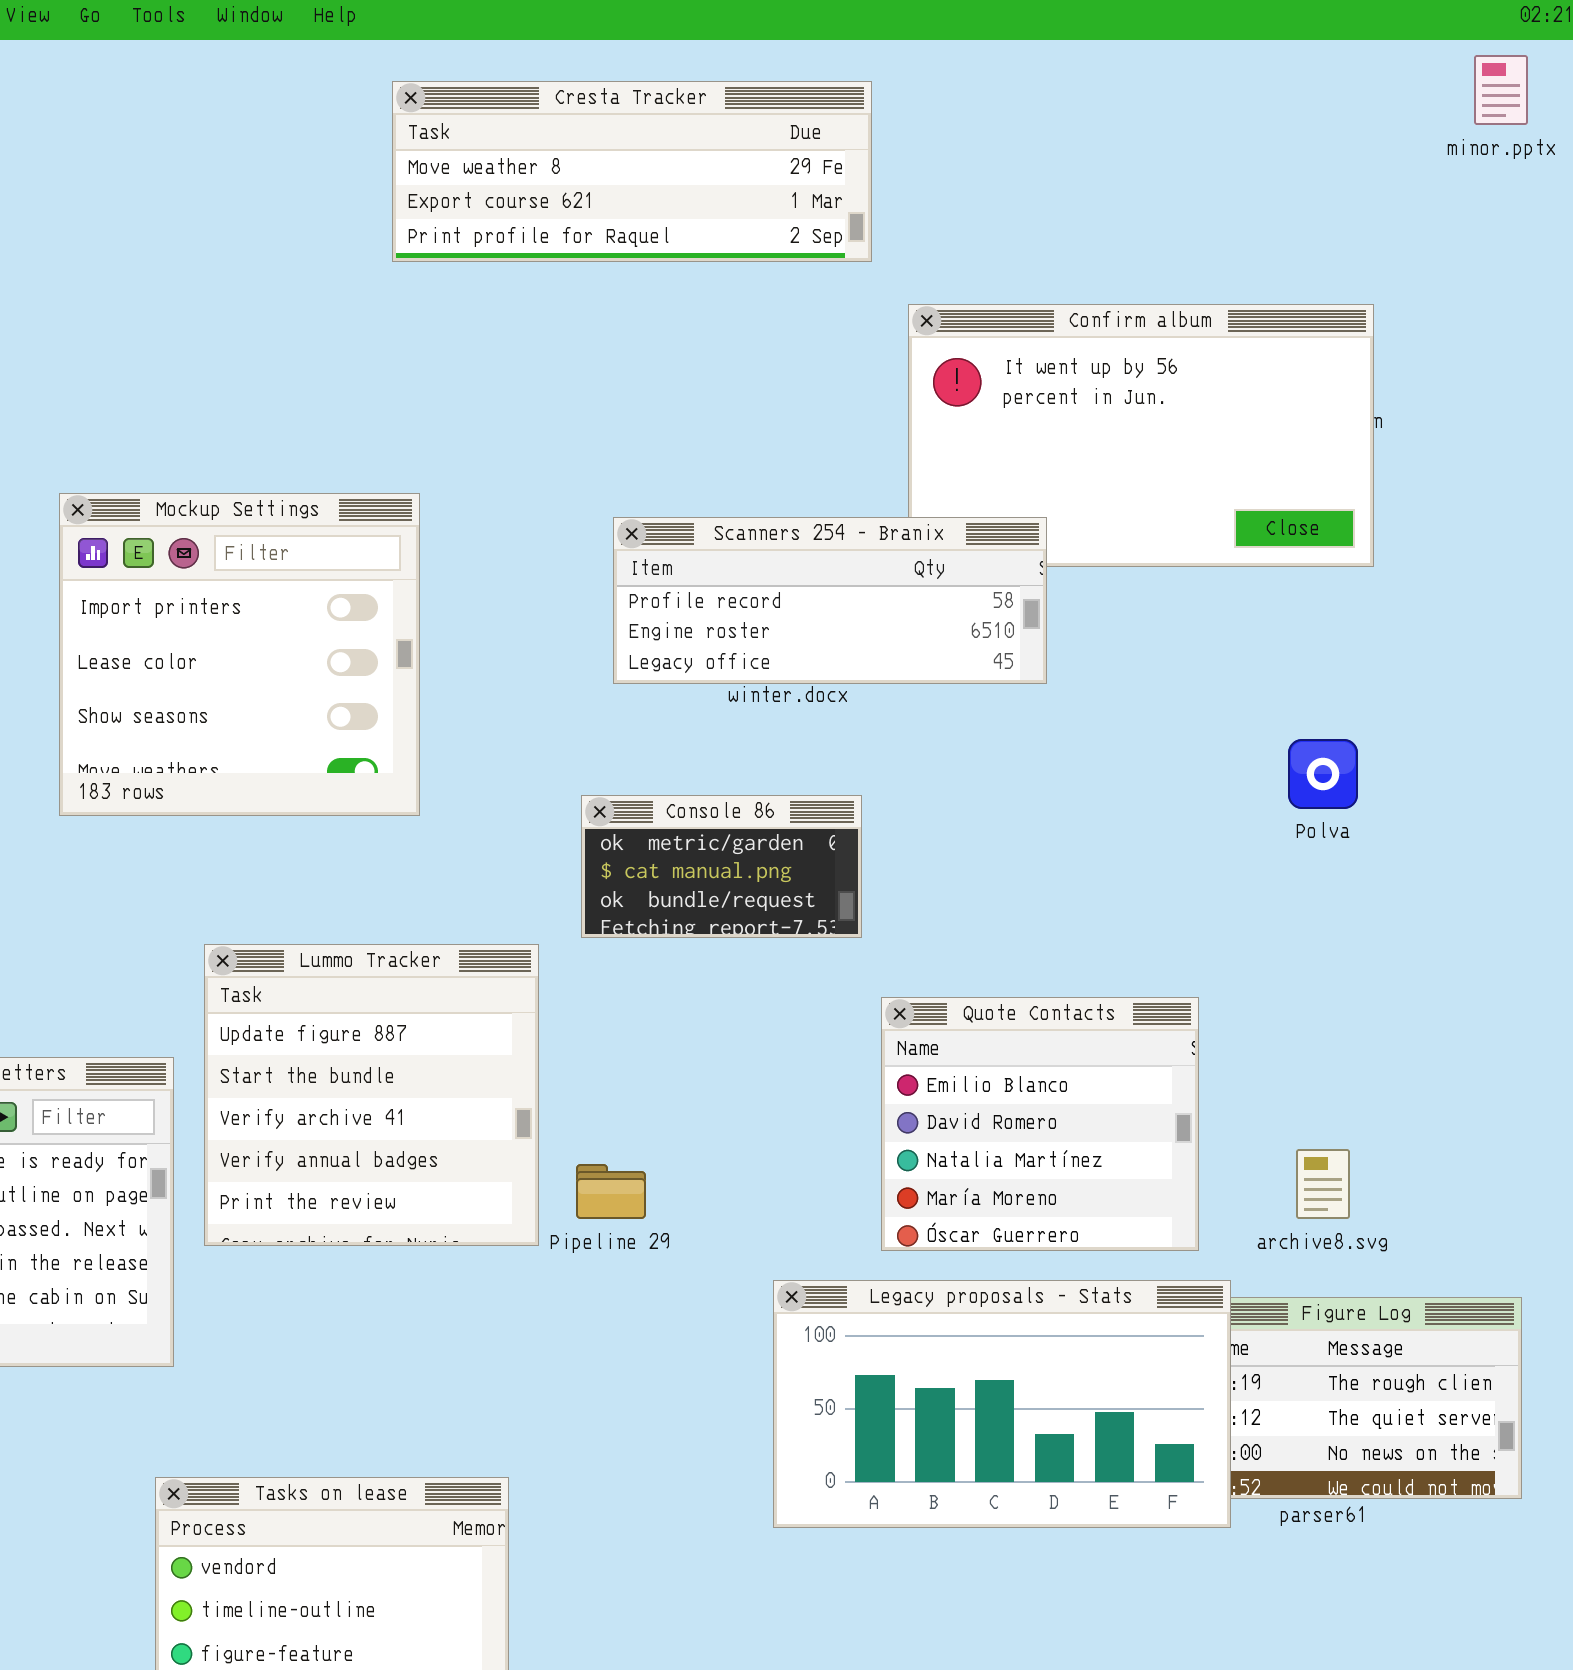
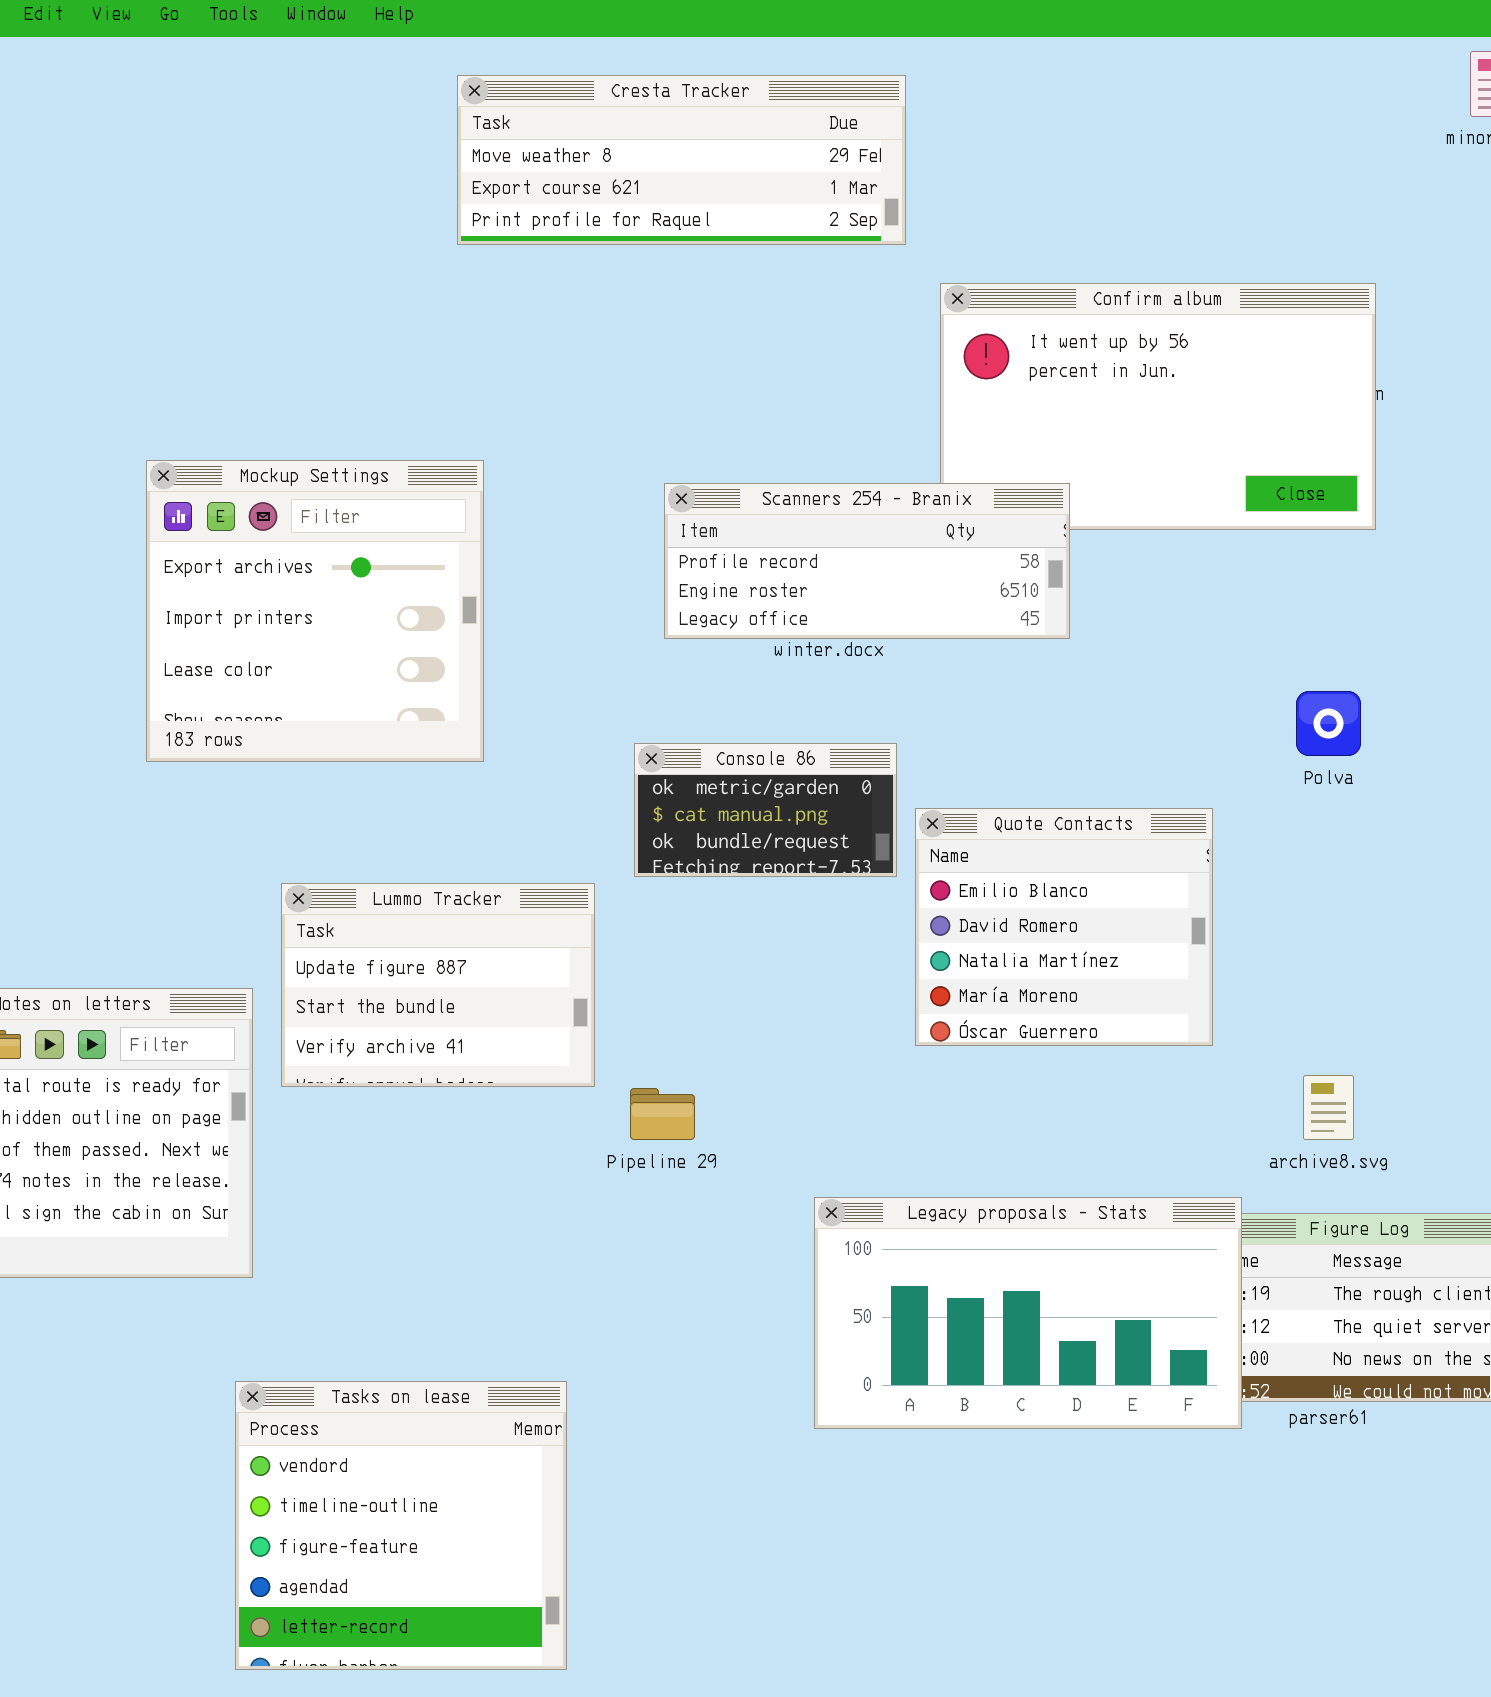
Mockup Settings: [59,493,420,816] -> [146,460,484,762], scrolled up 1 row
Lummo Tracker: [204,944,539,1246] -> [281,883,595,1087], resized
Quote Contacts: [881,997,1199,1251] -> [915,808,1213,1046], moved

